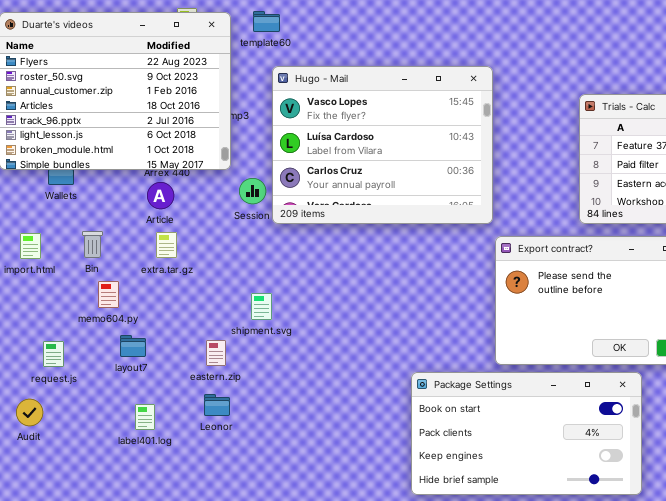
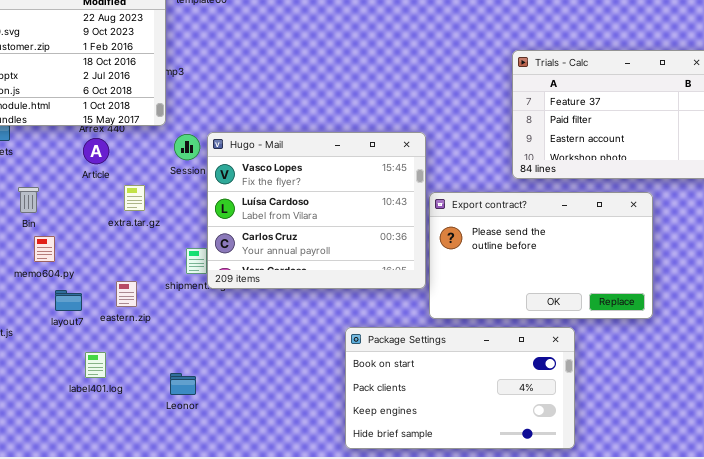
Hugo - Mail: [272,66,493,224] -> [207,132,426,289], moved
extra.tar.gz: [156,232,177,258] -> [124,185,145,211], moved
eastern.zip: [206,340,226,366] -> [116,281,137,307], moved
Leonor: [204,394,230,416] -> [170,373,196,395], moved
label401.log: [135,404,155,430] -> [85,352,106,378], moved

